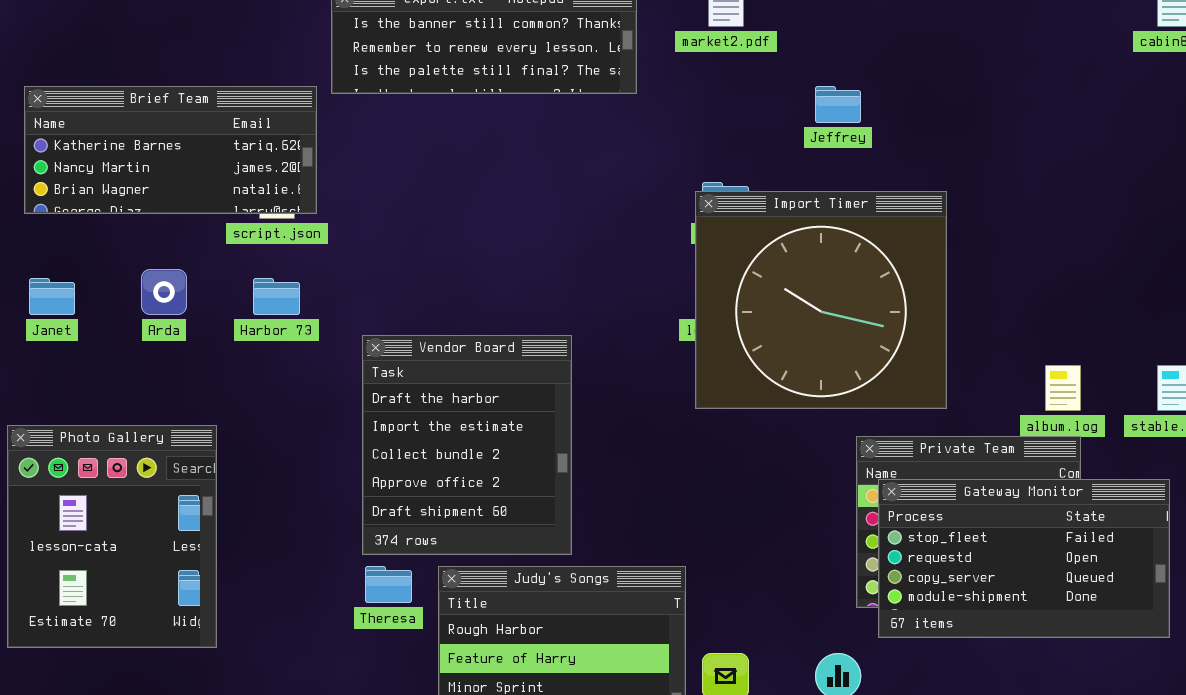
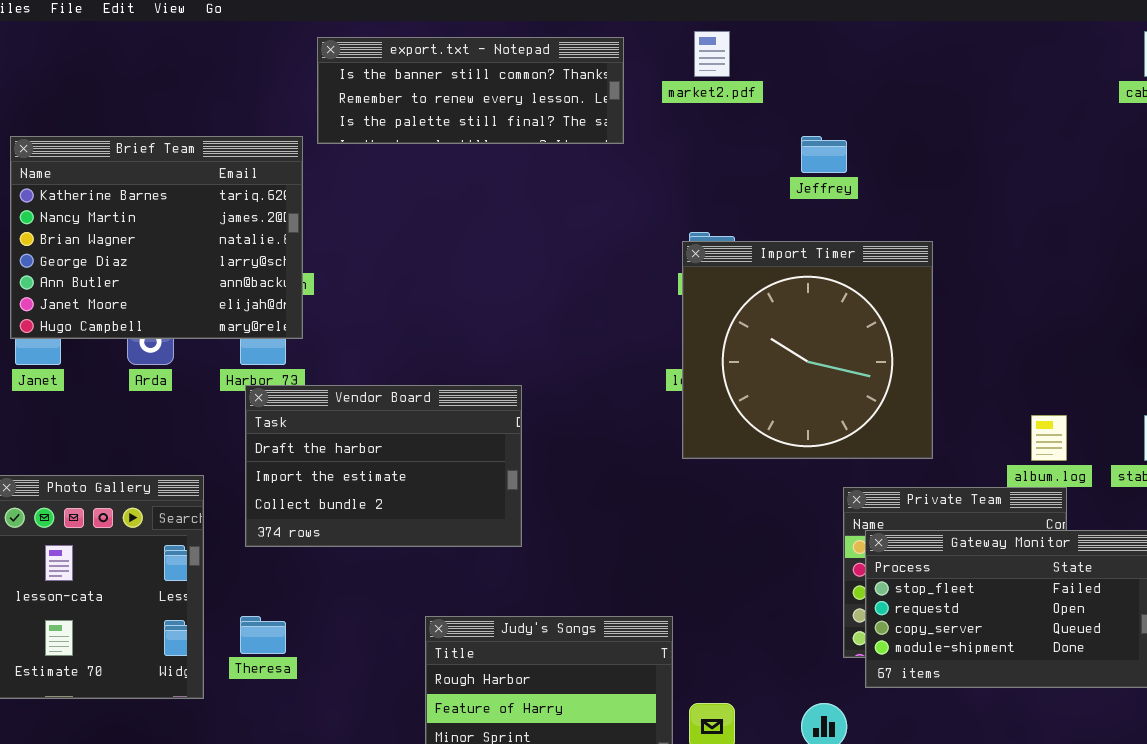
Brief Team: [24,86,317,214] -> [10,136,303,339], resized
Vendor Board: [362,335,572,555] -> [245,385,522,547], moved, resized
Theresa: [365,566,412,603] -> [240,616,286,654], moved

